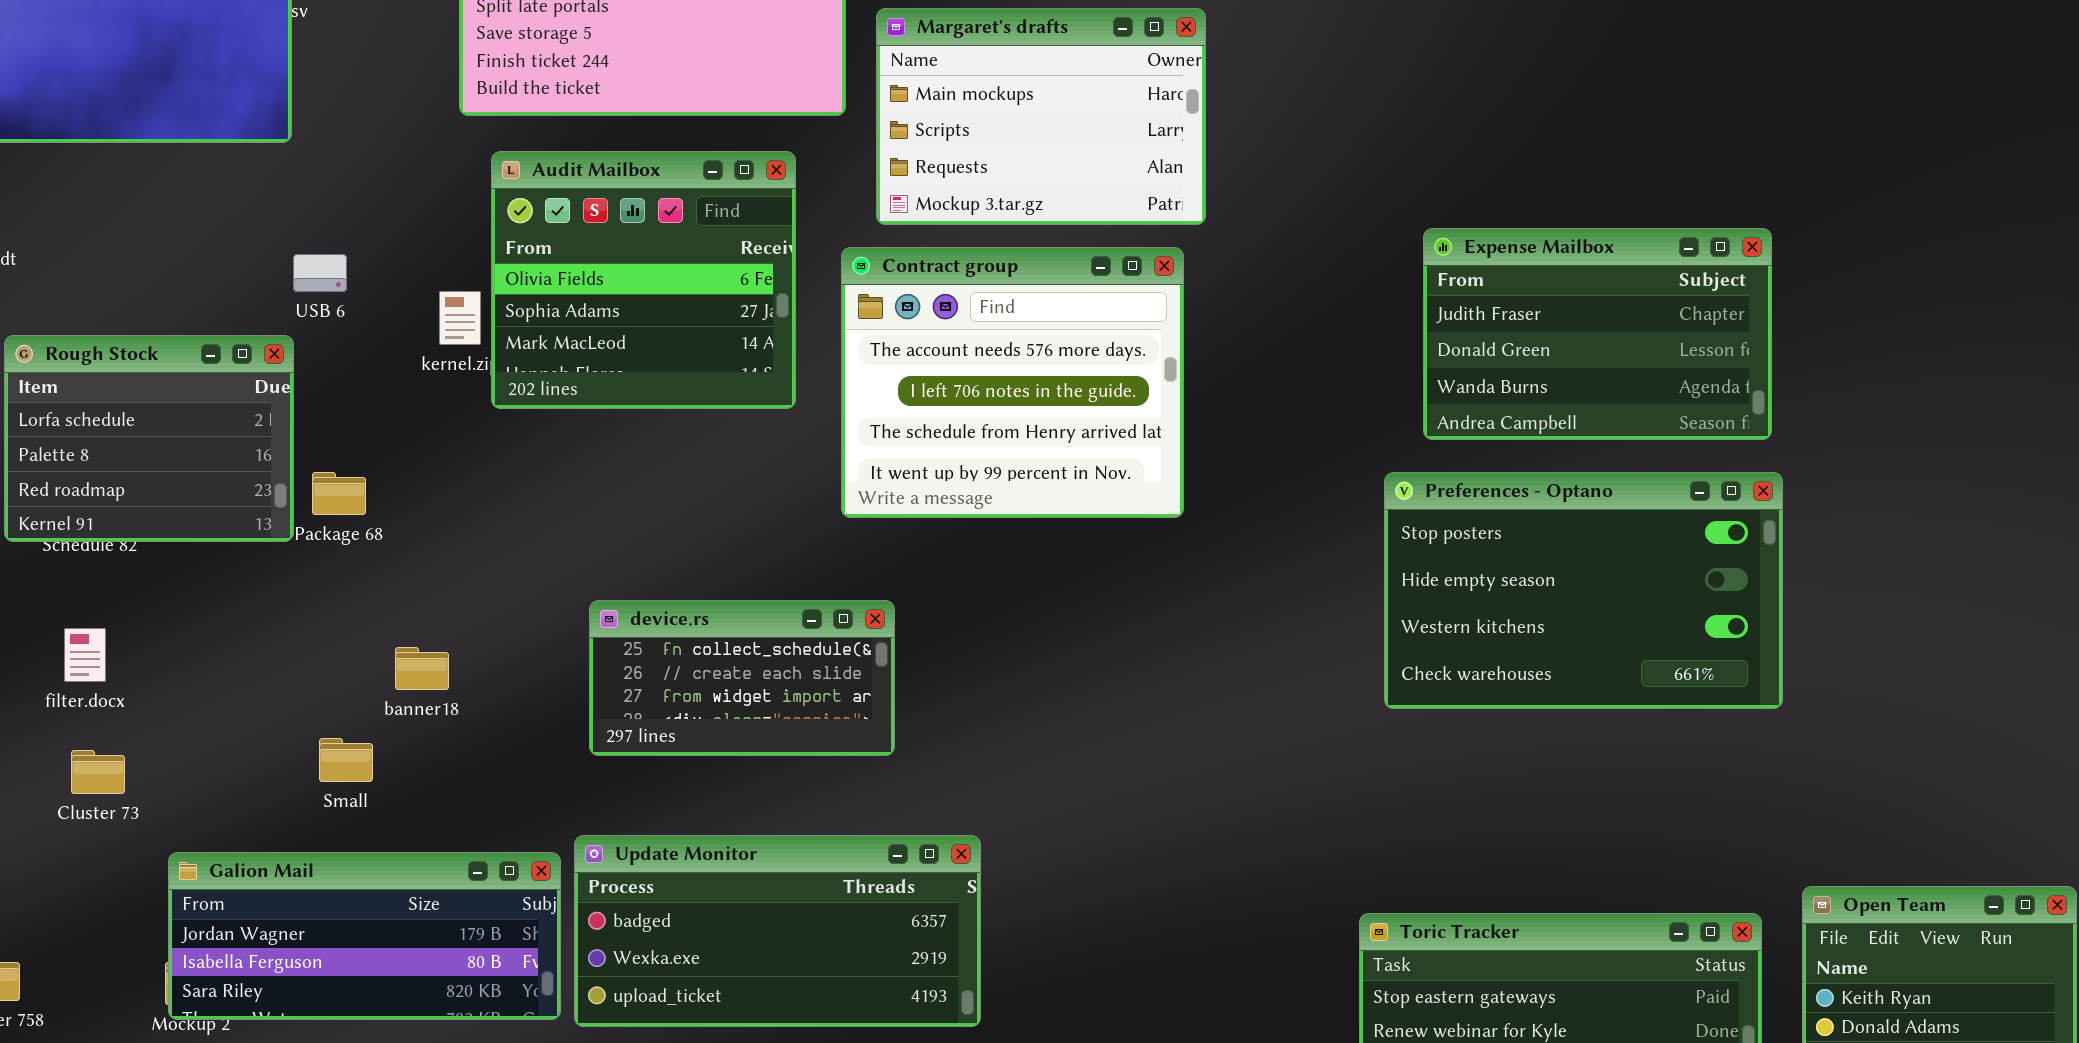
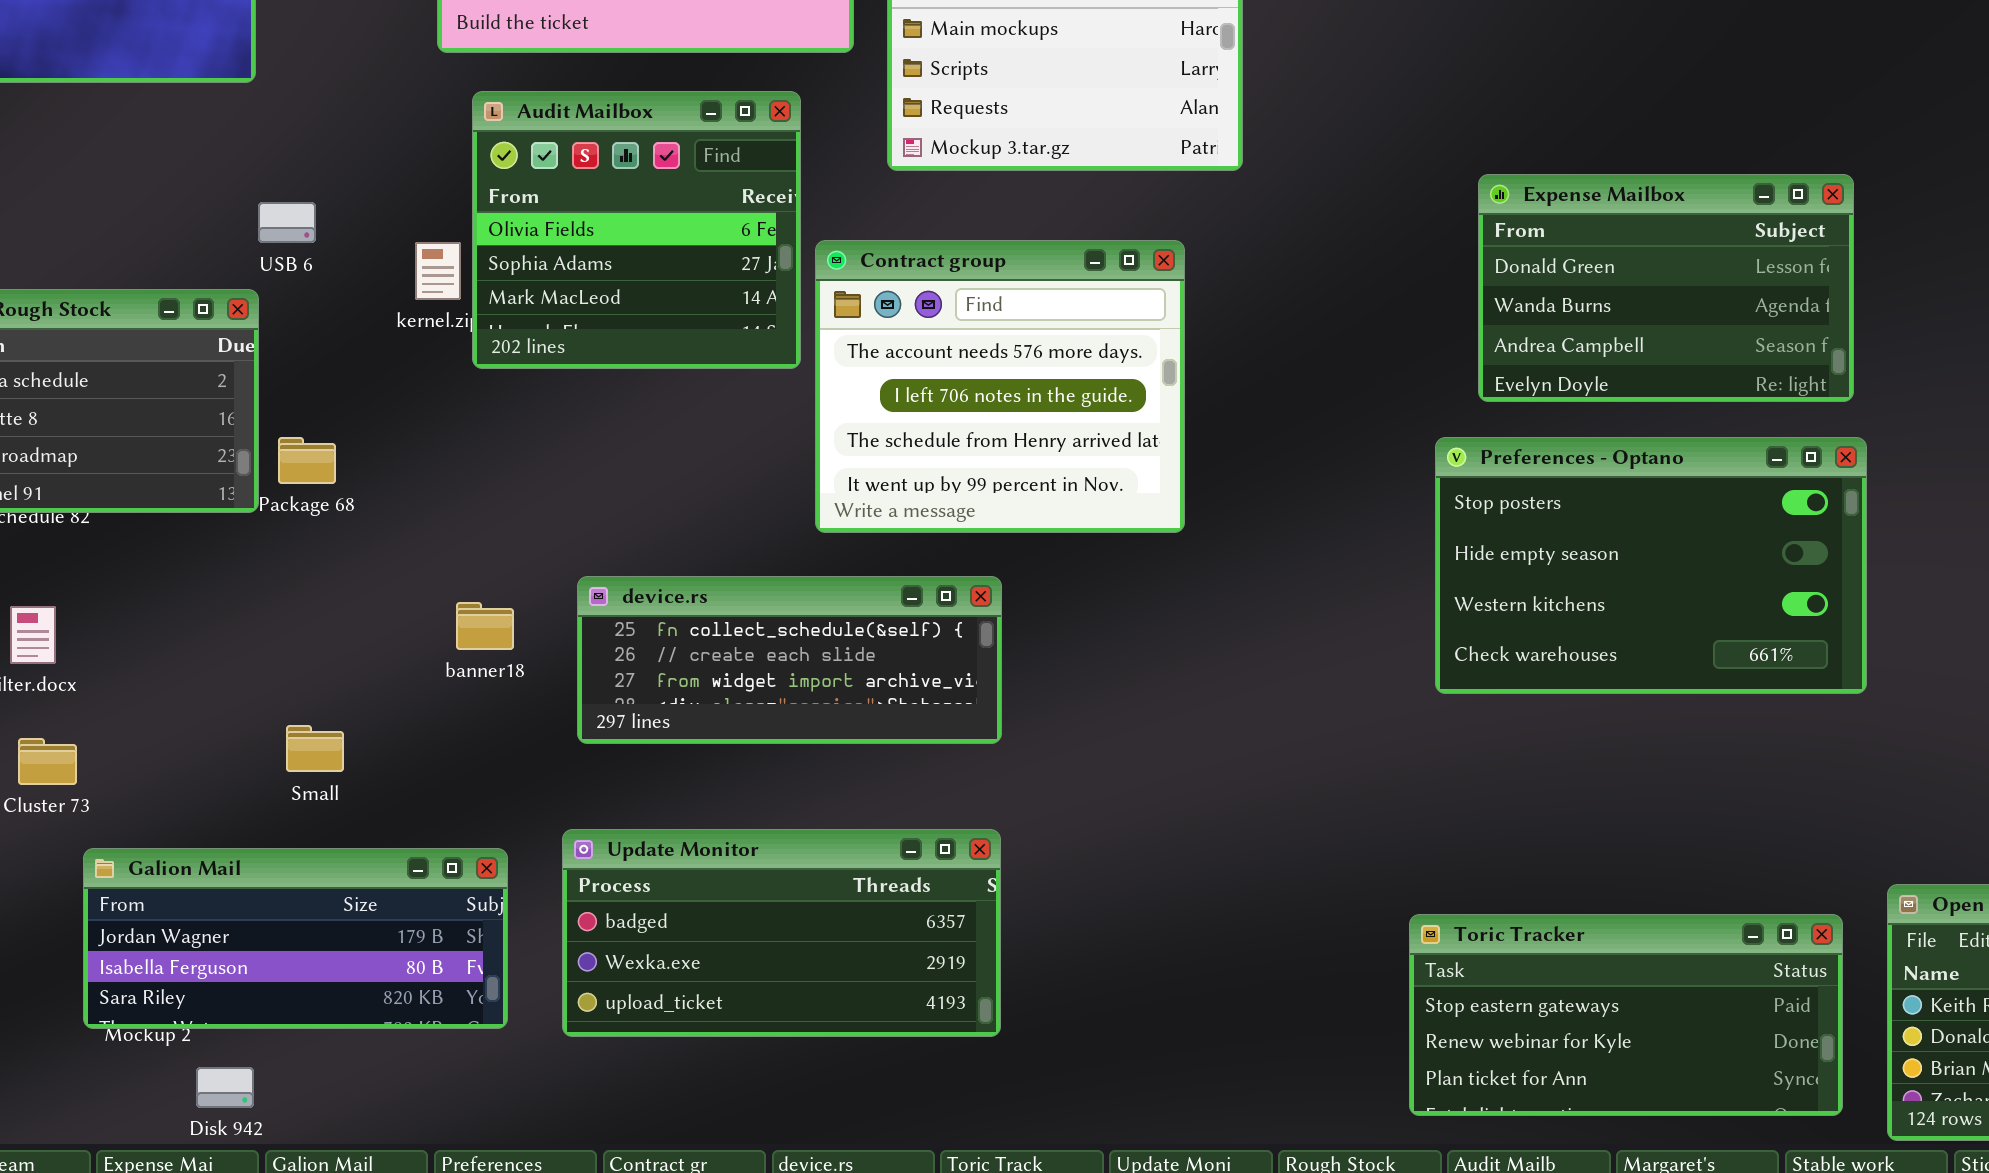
Expense Mailbox: [1423,228,1772,440] -> [1478,174,1854,402], scrolled down 1 row
Contract group: [841,247,1184,518] -> [815,240,1185,533], moved
device.rs: [589,600,895,756] -> [577,576,1002,744], resized
banner18: [395,647,449,690] -> [456,602,514,650], moved
Galion Mail: [168,852,561,1020] -> [83,848,508,1029], moved

